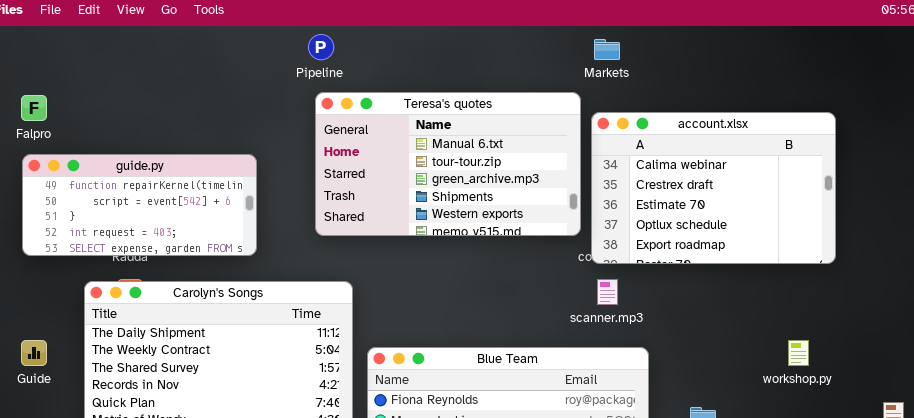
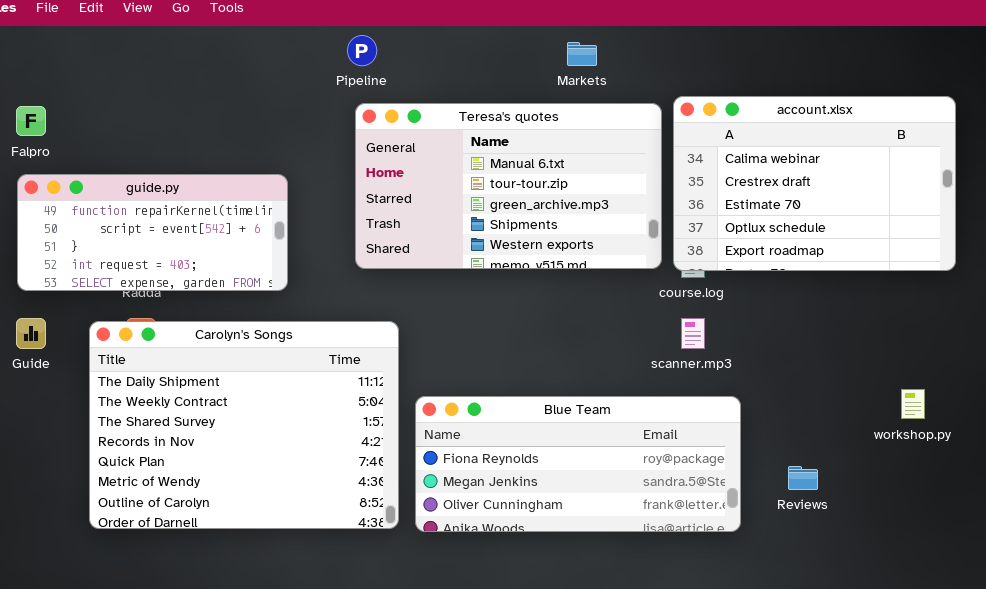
Markets: [594,39,620,60] -> [567,42,597,66], moved
account.xlsx: [591,112,836,264] -> [673,96,956,271], moved
Guide: [21,340,47,366] -> [16,318,46,349], moved

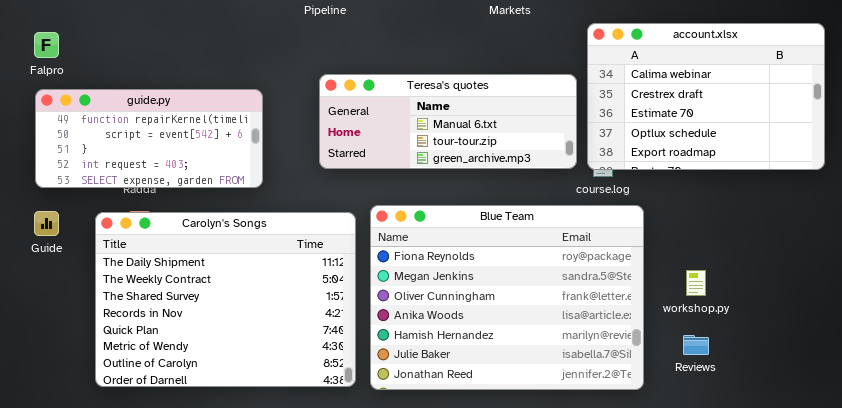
Teresa's quotes: [355,103,662,269] -> [319,74,577,169], resized
workshop.py: [901,389,925,419] -> [686,270,706,296], moved
Blue Team: [415,396,741,532] -> [370,205,644,390], resized

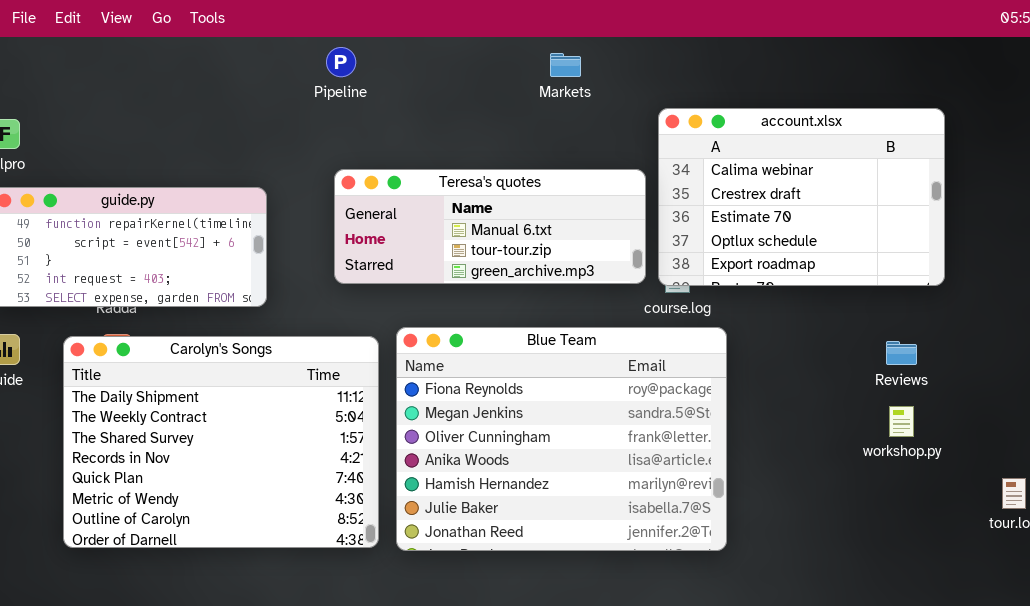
workshop.py: [686,270,706,296] -> [889,406,914,437], moved
Reviews: [683,335,709,355] -> [886,341,917,365], moved

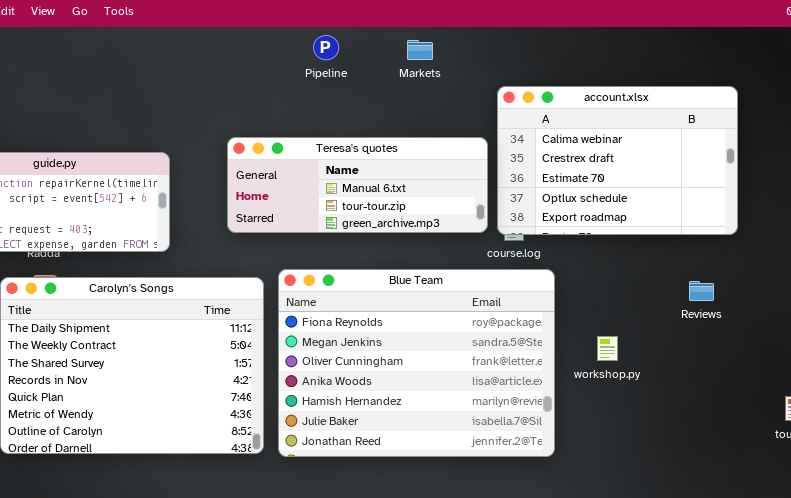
Pipeline: [326,47,356,77] -> [313,35,339,60], moved
workshop.py: [889,406,914,437] -> [597,336,618,361], moved

